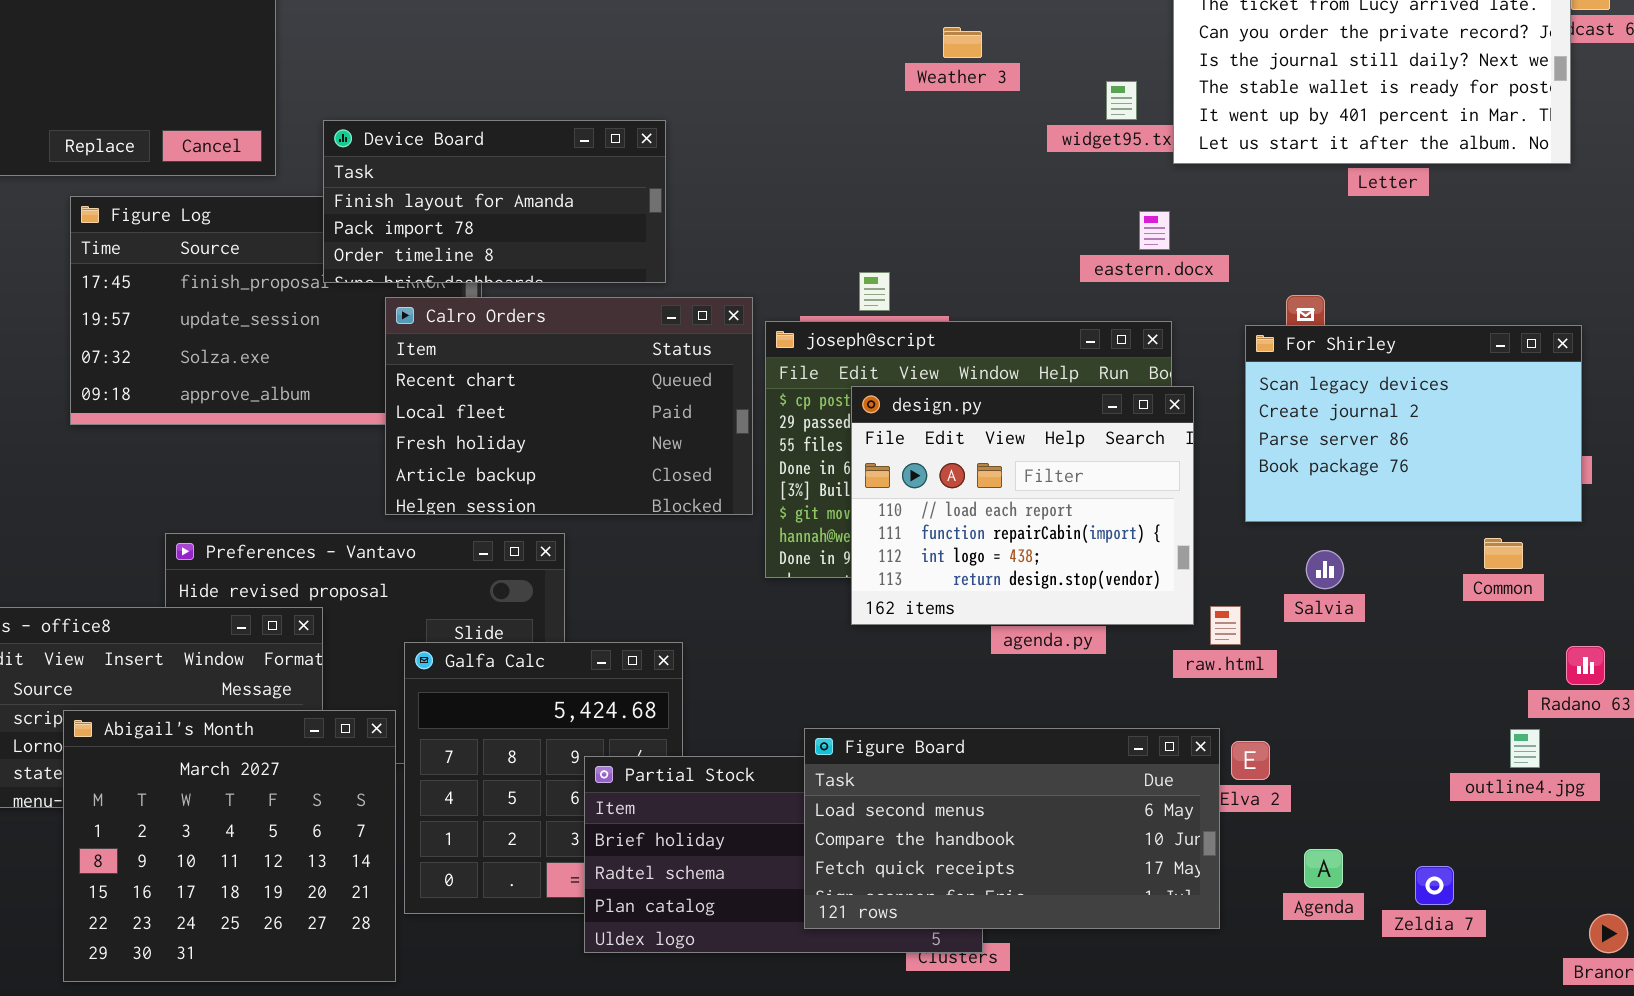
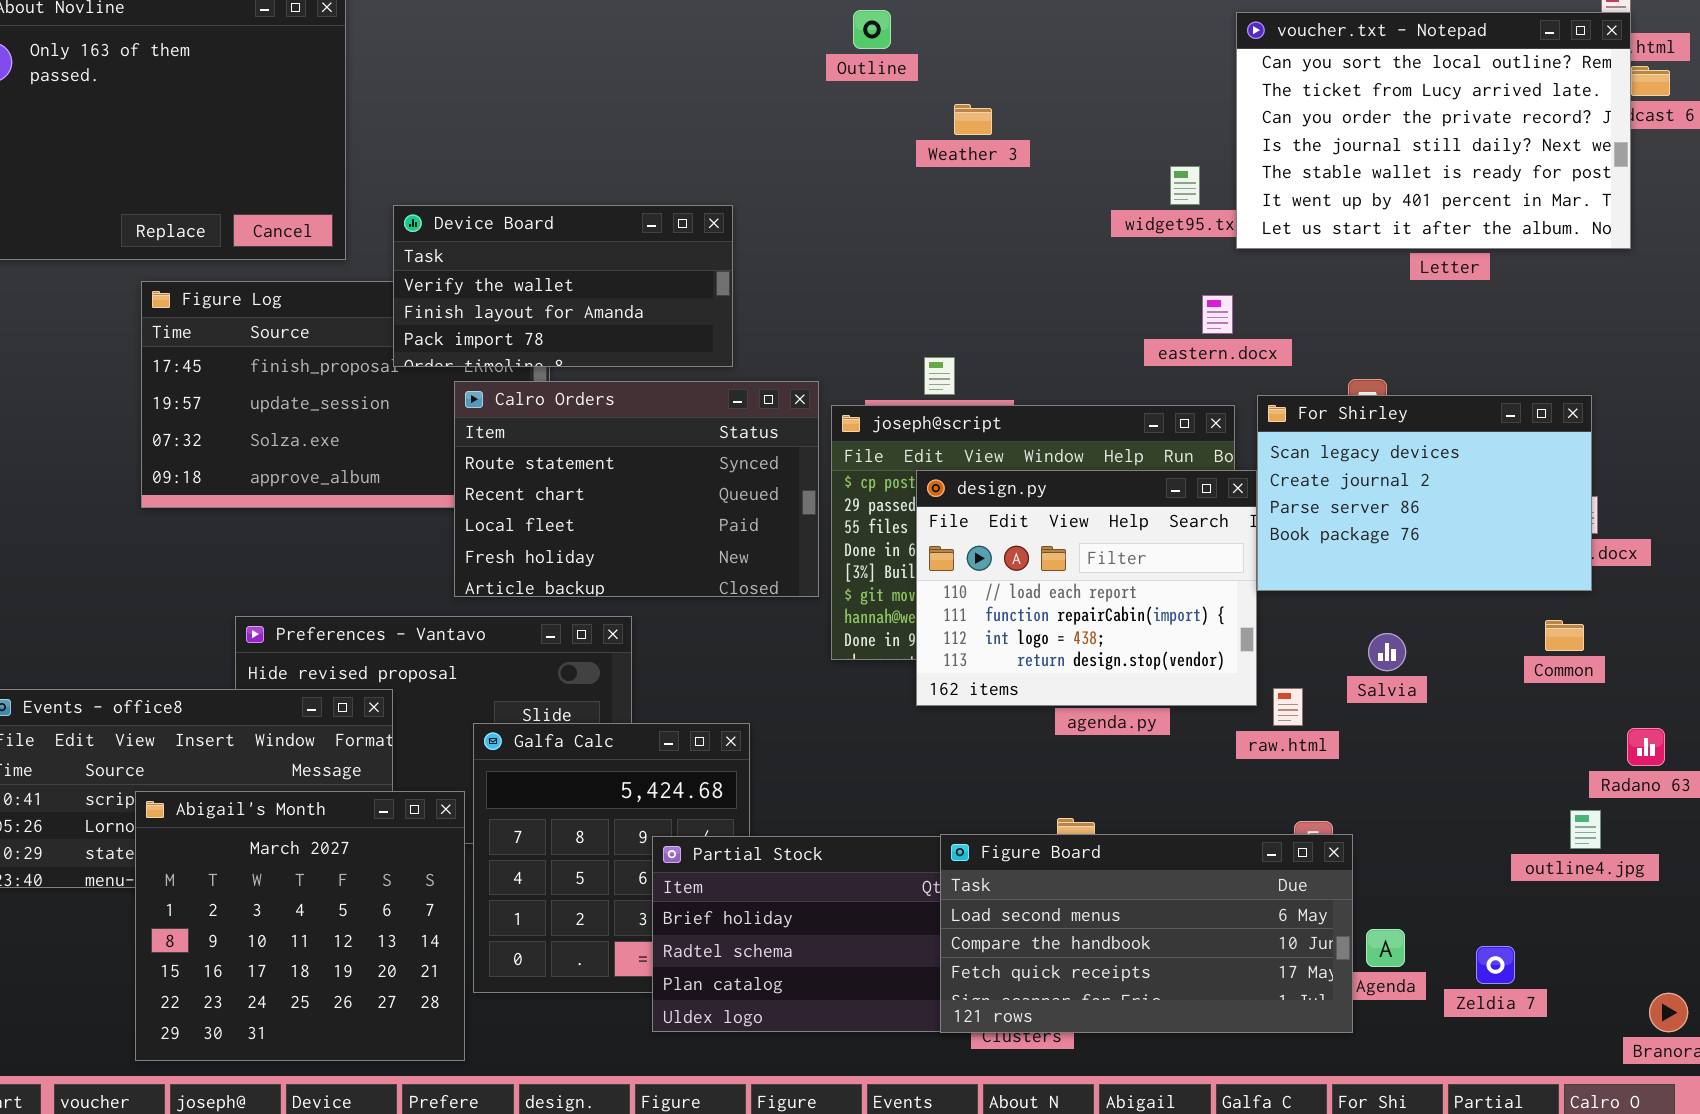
Weather 3: [943,27,982,58] -> [954,104,992,135], moved
Device Board: [323,120,666,283] -> [393,205,733,367], scrolled up 1 row
Calro Orders: [385,297,753,515] -> [454,381,819,597], scrolled up 1 row
For Shirley: [1245,325,1582,522] -> [1257,395,1592,591], moved
Figure Board: [804,728,1220,929] -> [940,834,1353,1033], moved

